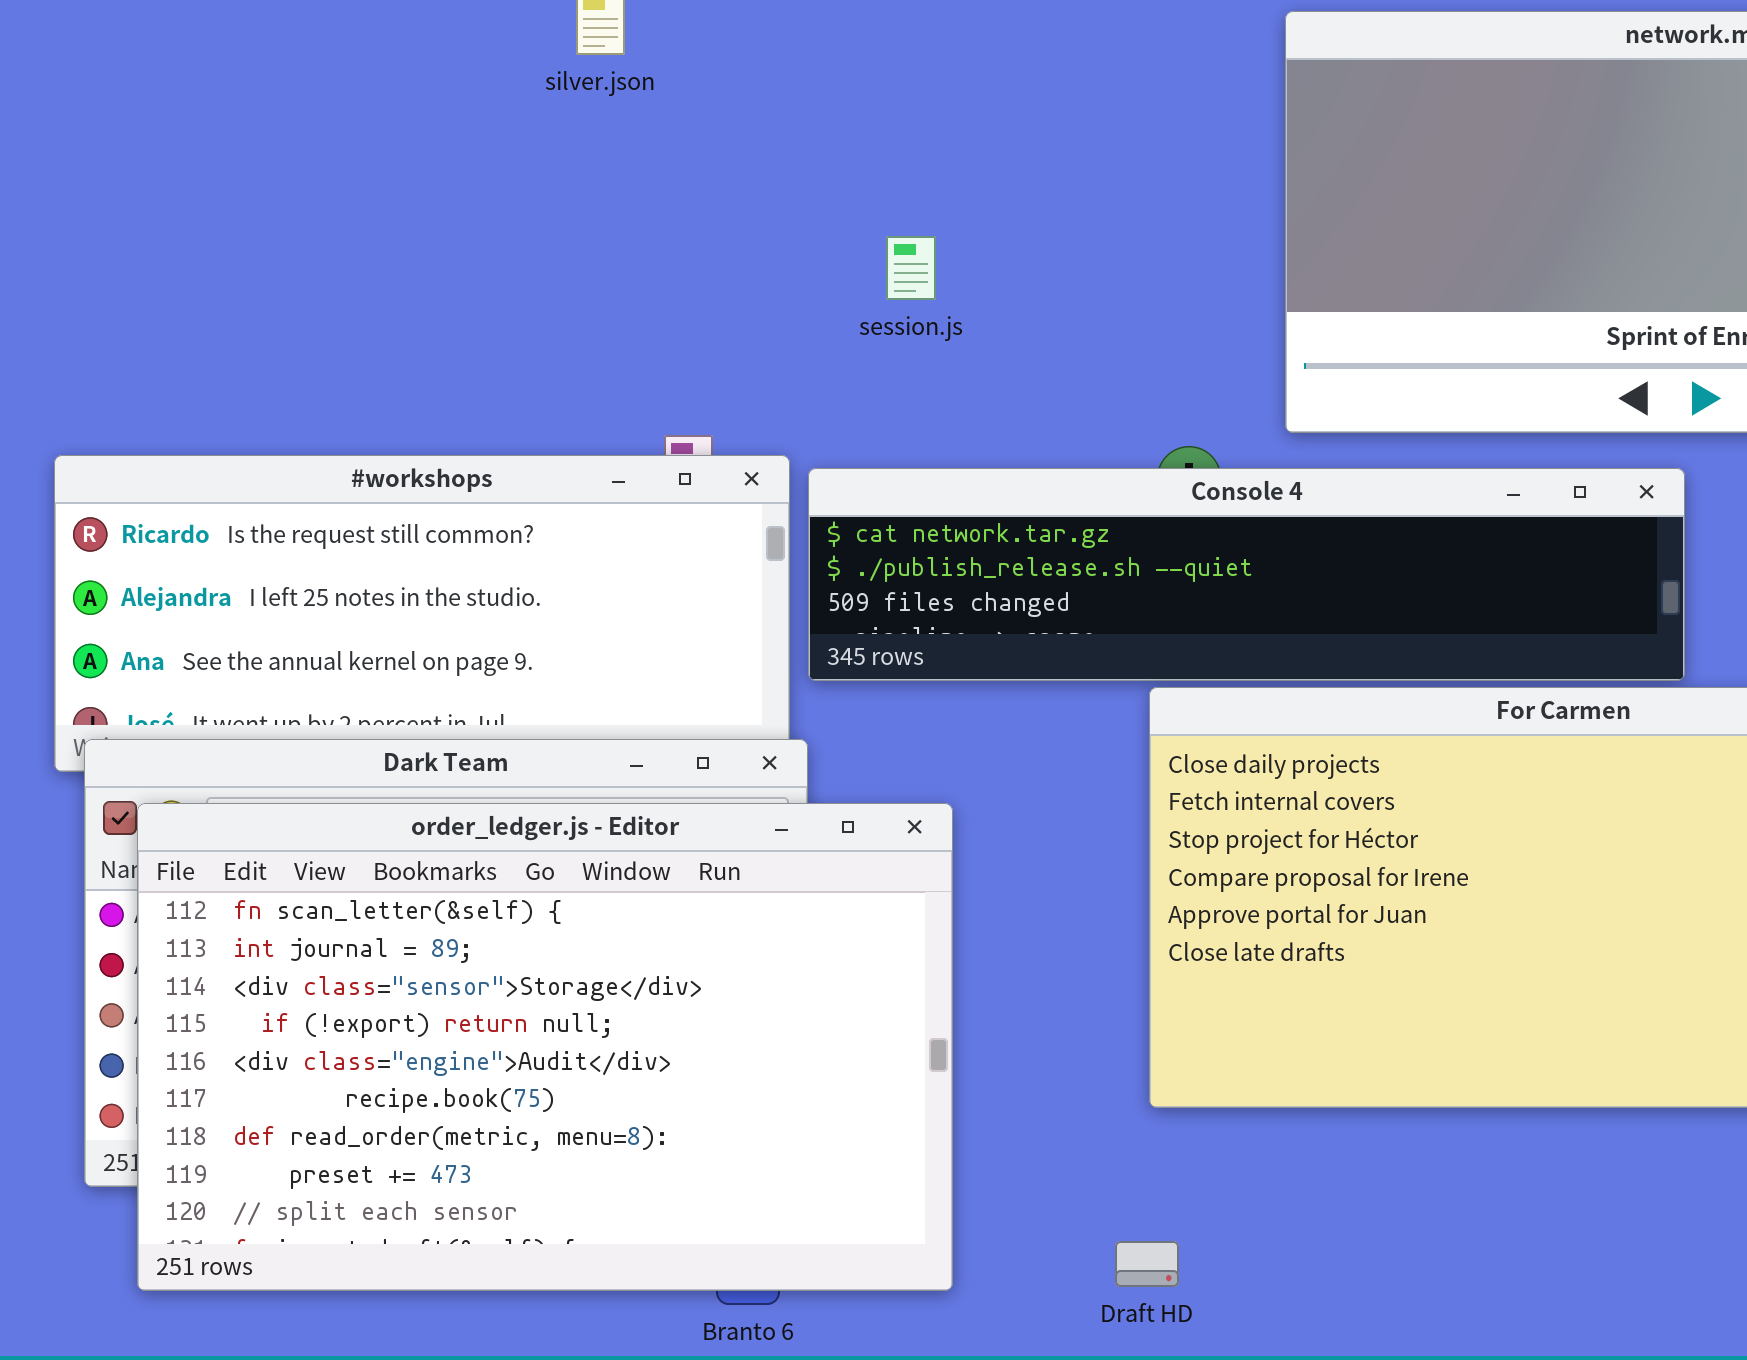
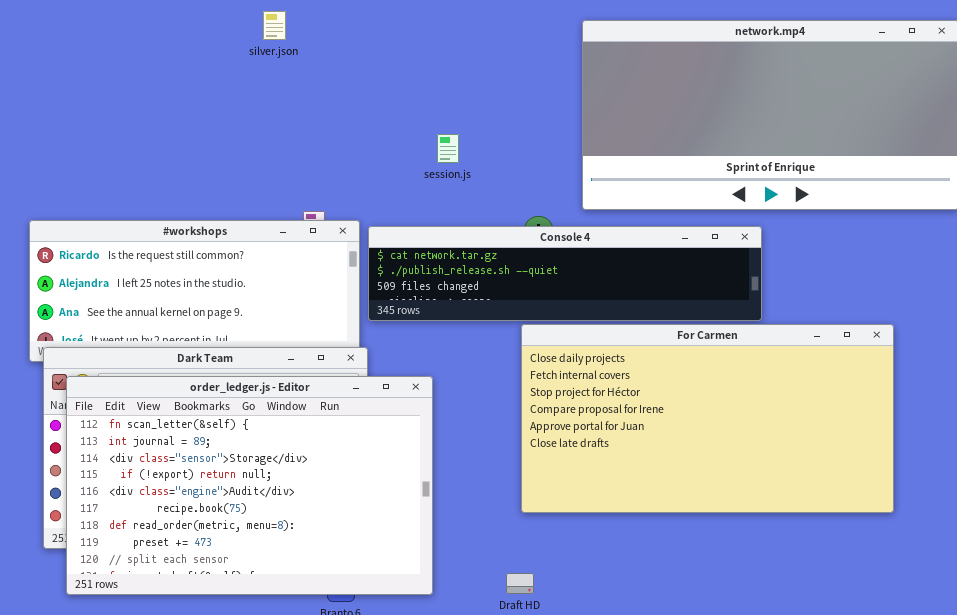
session.js: [886,236,936,300] -> [437,134,459,163], moved

